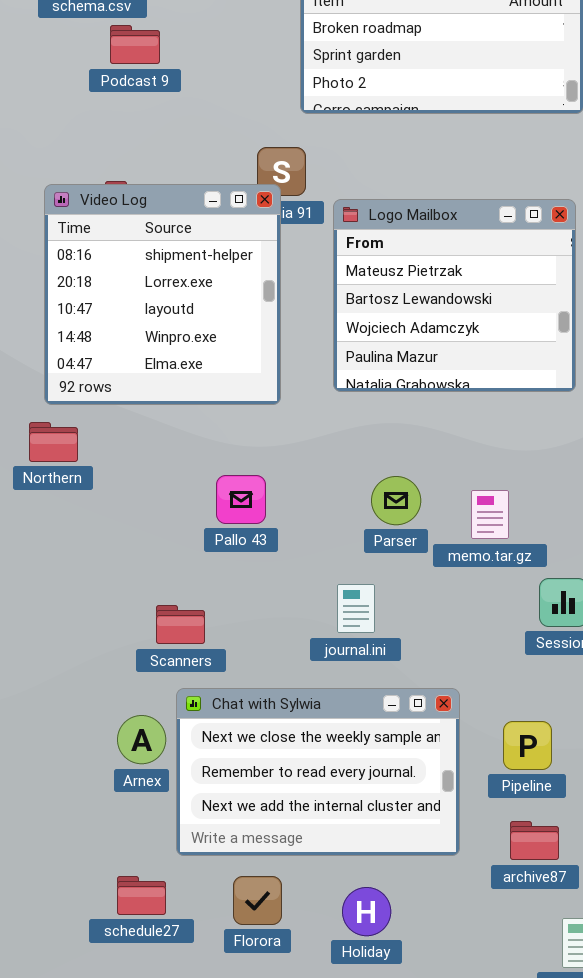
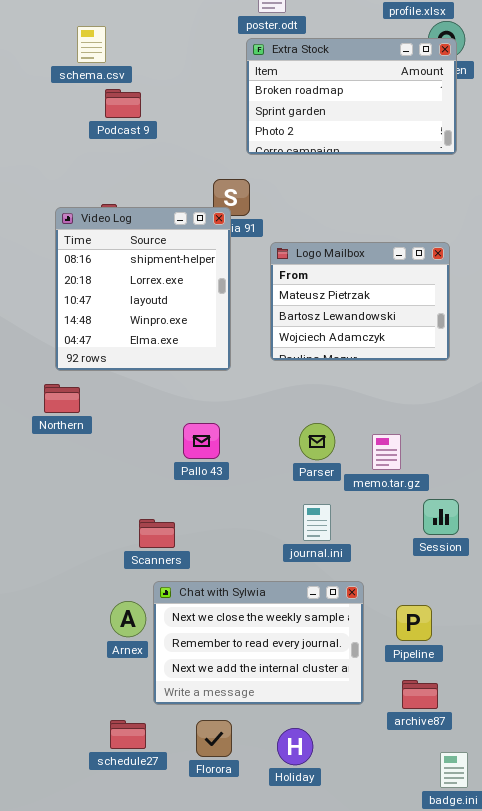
Logo Mailbox: [333,199,576,392] -> [270,242,450,361], resized
journal.ini: [337,584,375,633] -> [303,504,331,541], moved

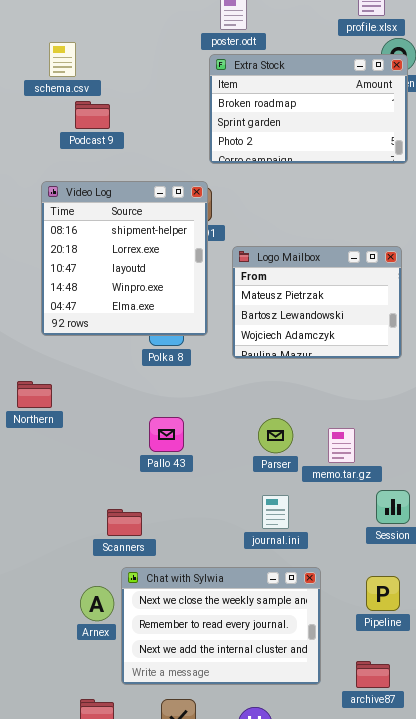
Video Log: [55,207,231,371] -> [41,181,208,336], moved
Pipeline: [396,605,432,641] -> [366,576,400,611], moved

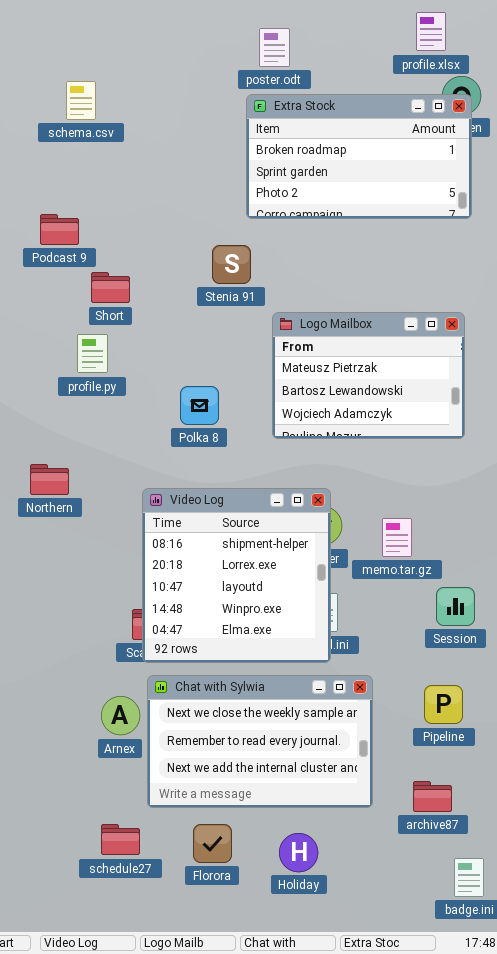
Podcast 9: [75,101,110,129] -> [40,214,79,245], moved
Video Log: [41,181,208,336] -> [142,488,331,663], moved

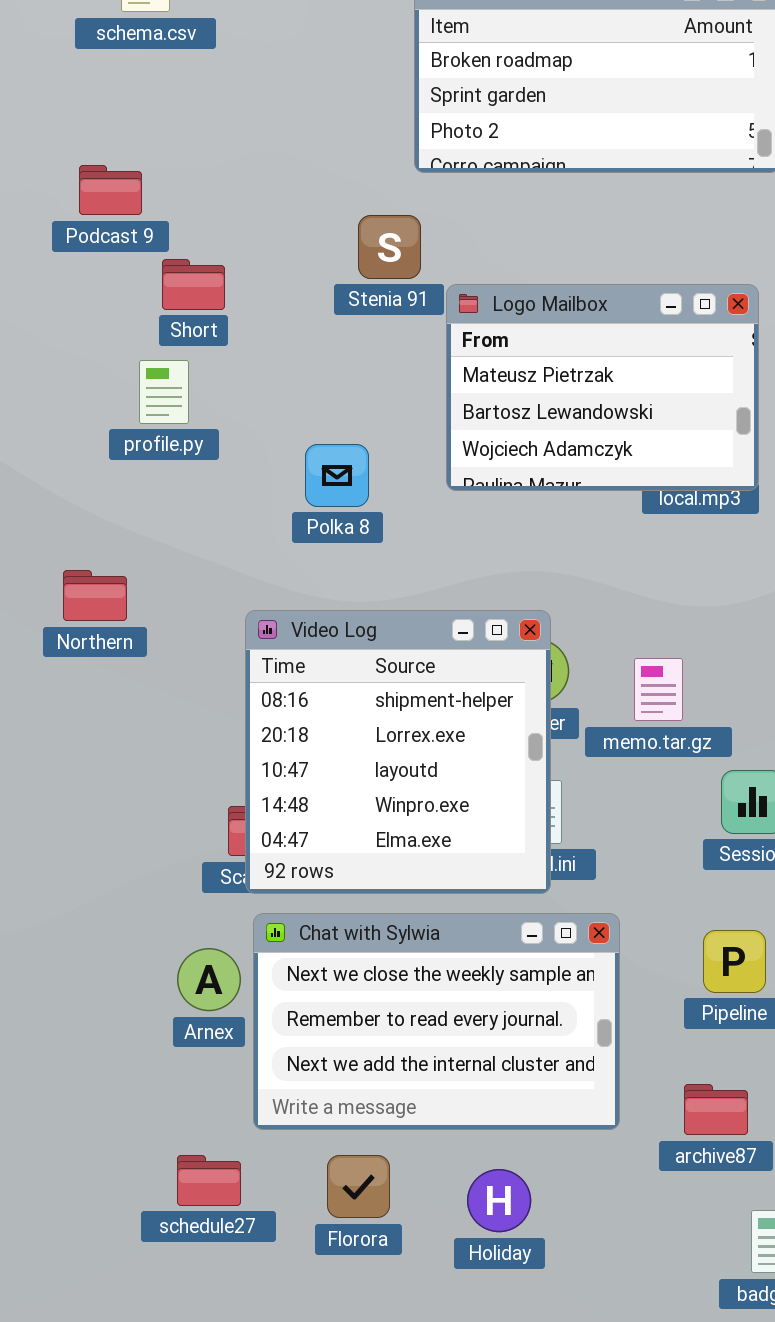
Logo Mailbox: [272,312,465,439] -> [446,284,759,491], moved

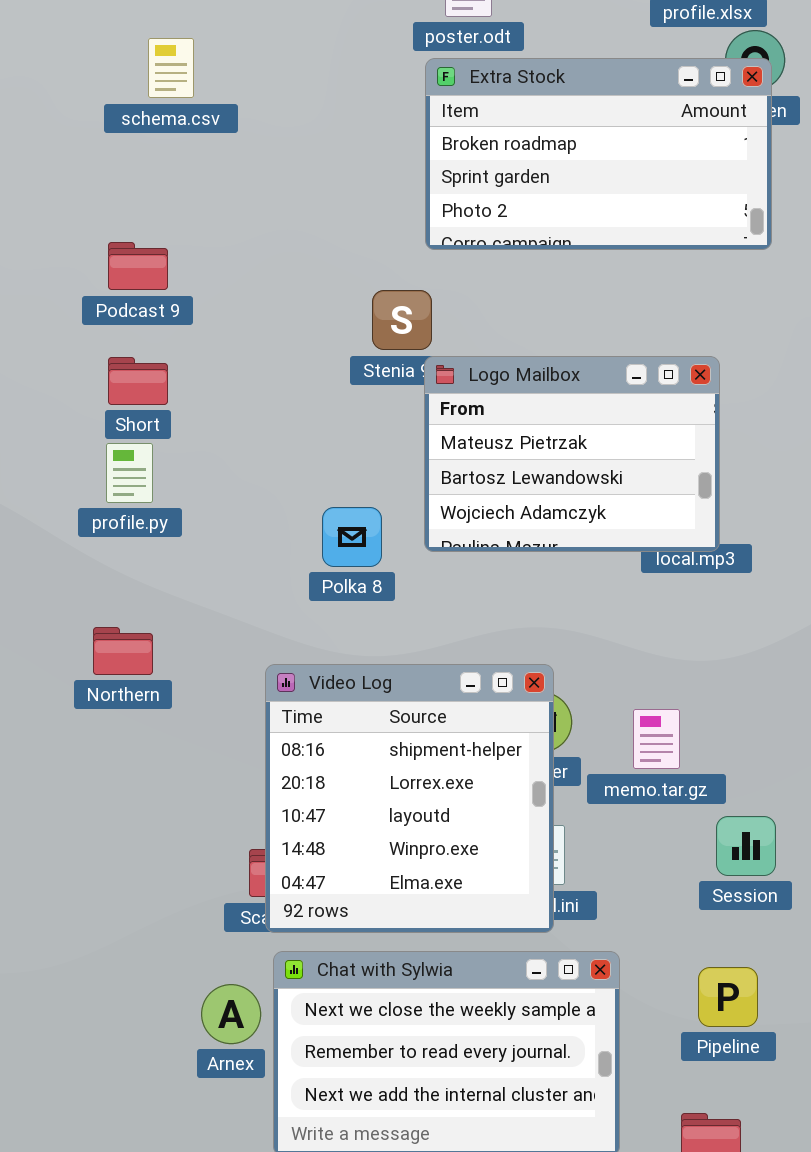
Short: [162,259,225,310] -> [108,357,168,405], moved
Logo Mailbox: [446,284,759,491] -> [424,356,720,552], moved
profile.py: [139,360,189,424] -> [106,443,153,503], moved

